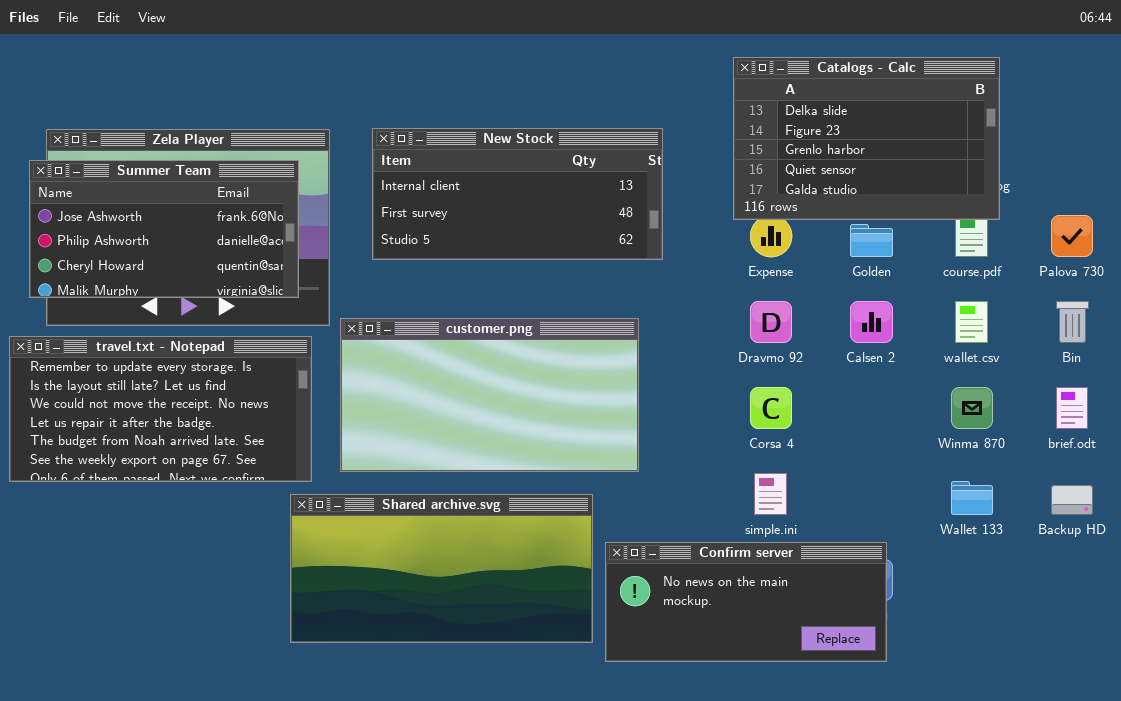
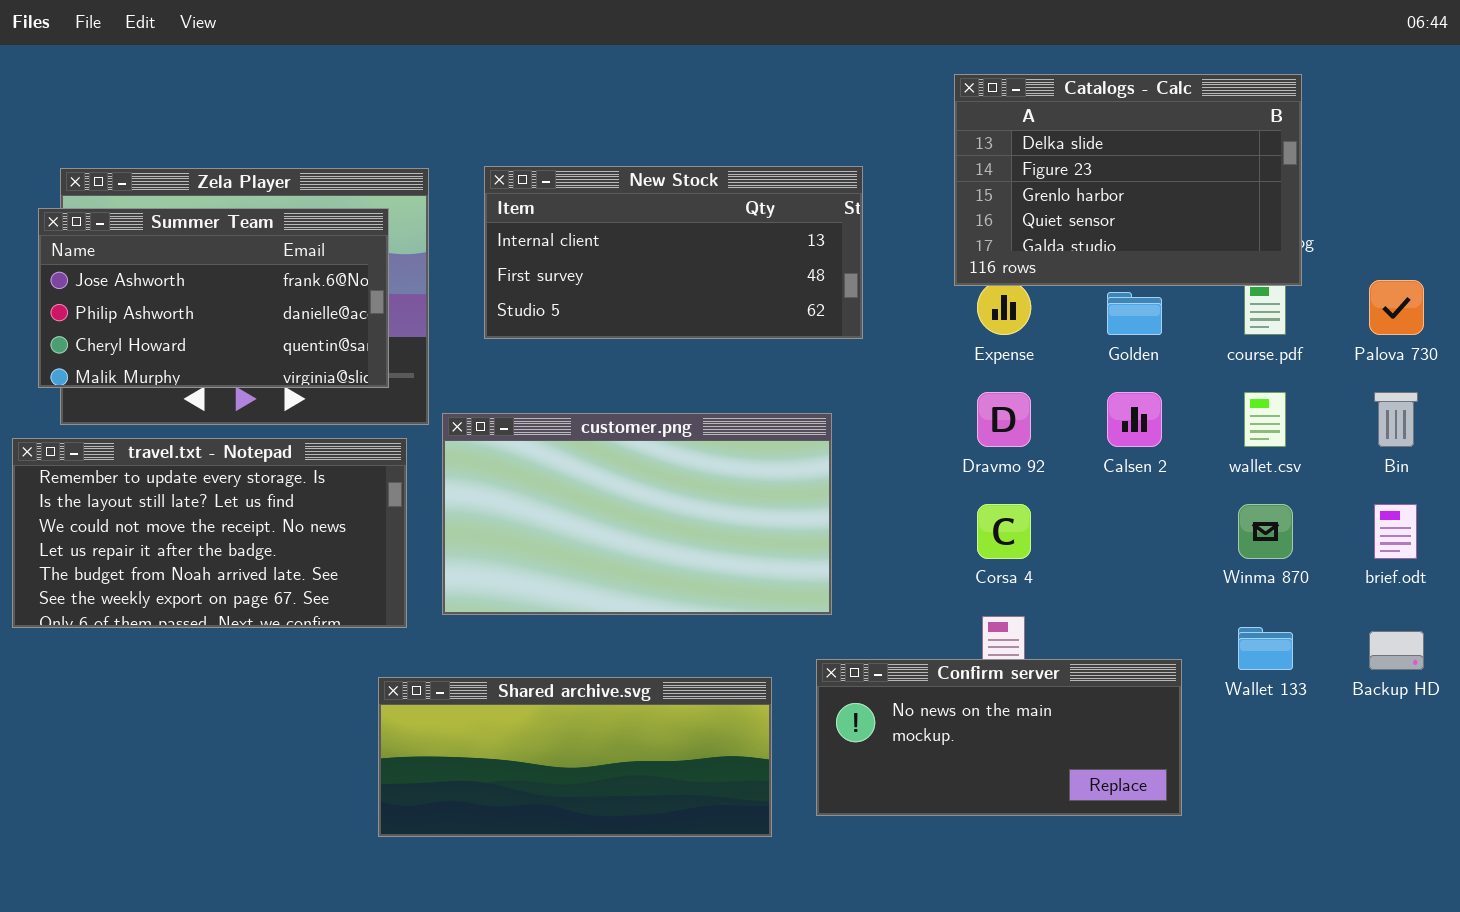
Shared archive.svg: [290,494,593,643] -> [378,677,772,837], resized
Confirm server: [605,542,887,662] -> [816,659,1182,816], moved

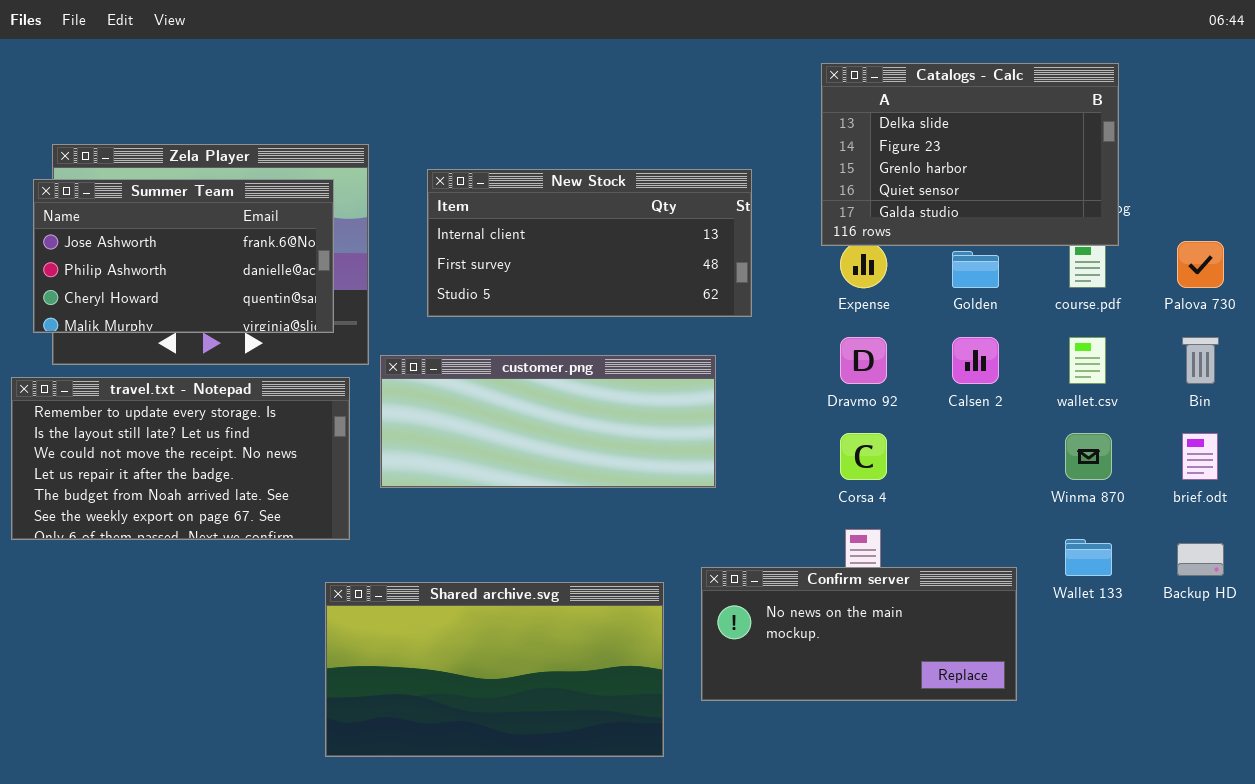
New Stock: [484,166,863,339] -> [427,169,752,317], moved
customer.png: [442,413,832,615] -> [380,355,716,488], resized
Shared archive.svg: [378,677,772,837] -> [325,582,664,757], resized

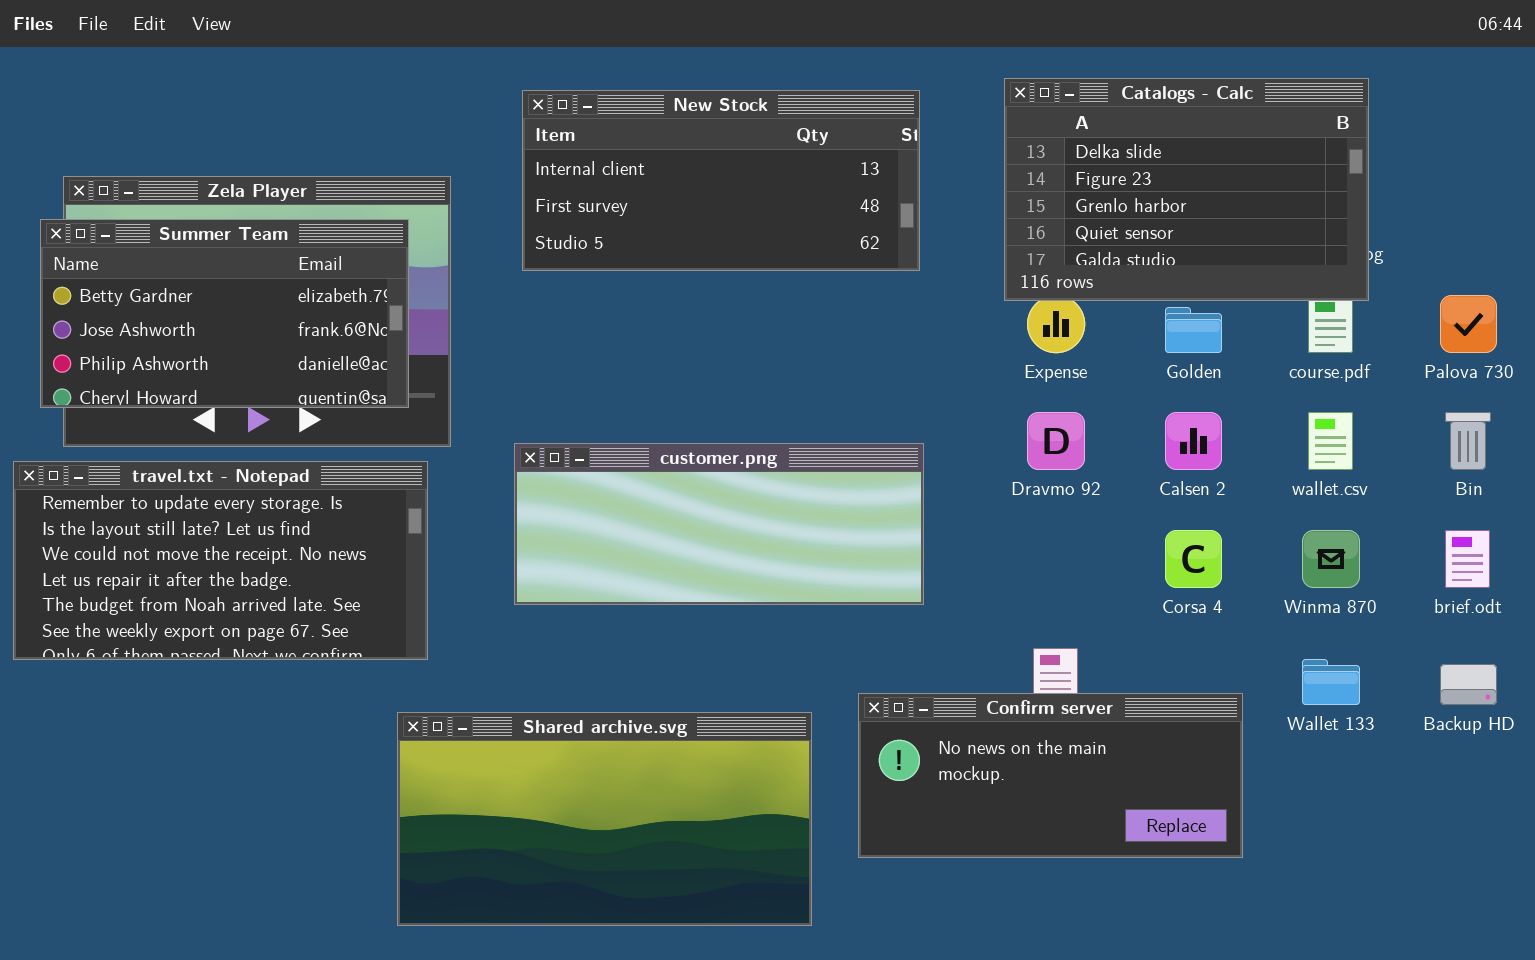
New Stock: [427,169,752,317] -> [522,90,920,271], moved
Summer Team: [33,179,334,333] -> [40,219,409,408], scrolled up 1 row
customer.png: [380,355,716,488] -> [514,443,924,605], moved
Corsa 4: [840,433,887,480] -> [1165,530,1222,588], moved

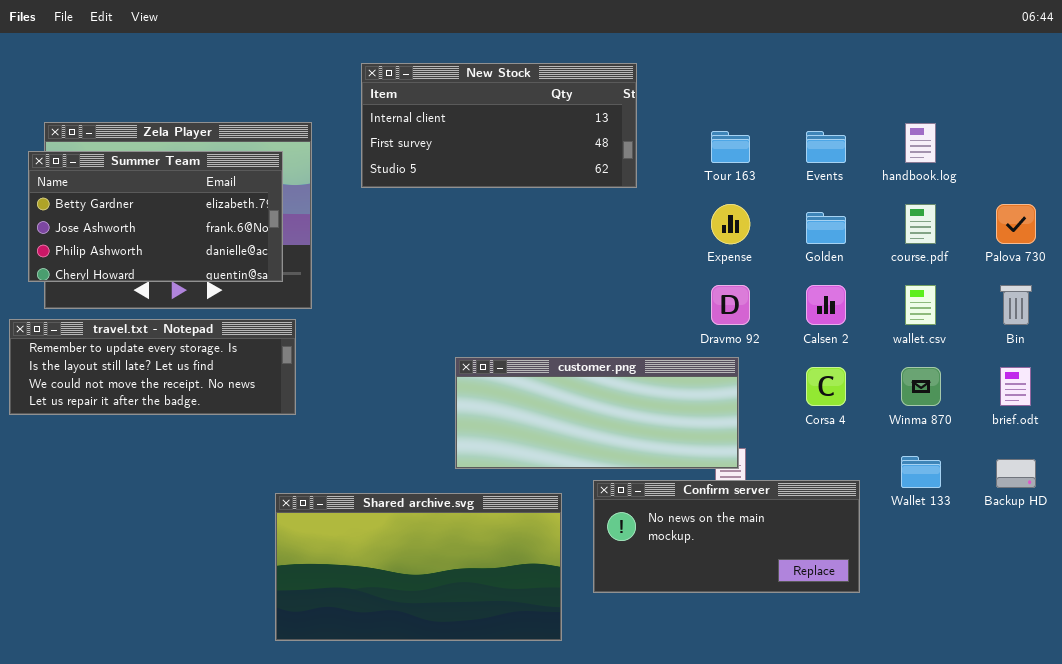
Catalogs - Calc: [1004,78,1369,301] -> none, closed
customer.png: [514,443,924,605] -> [455,357,739,469], moved
travel.txt - Notepad: [13,461,428,660] -> [9,319,296,415], resized

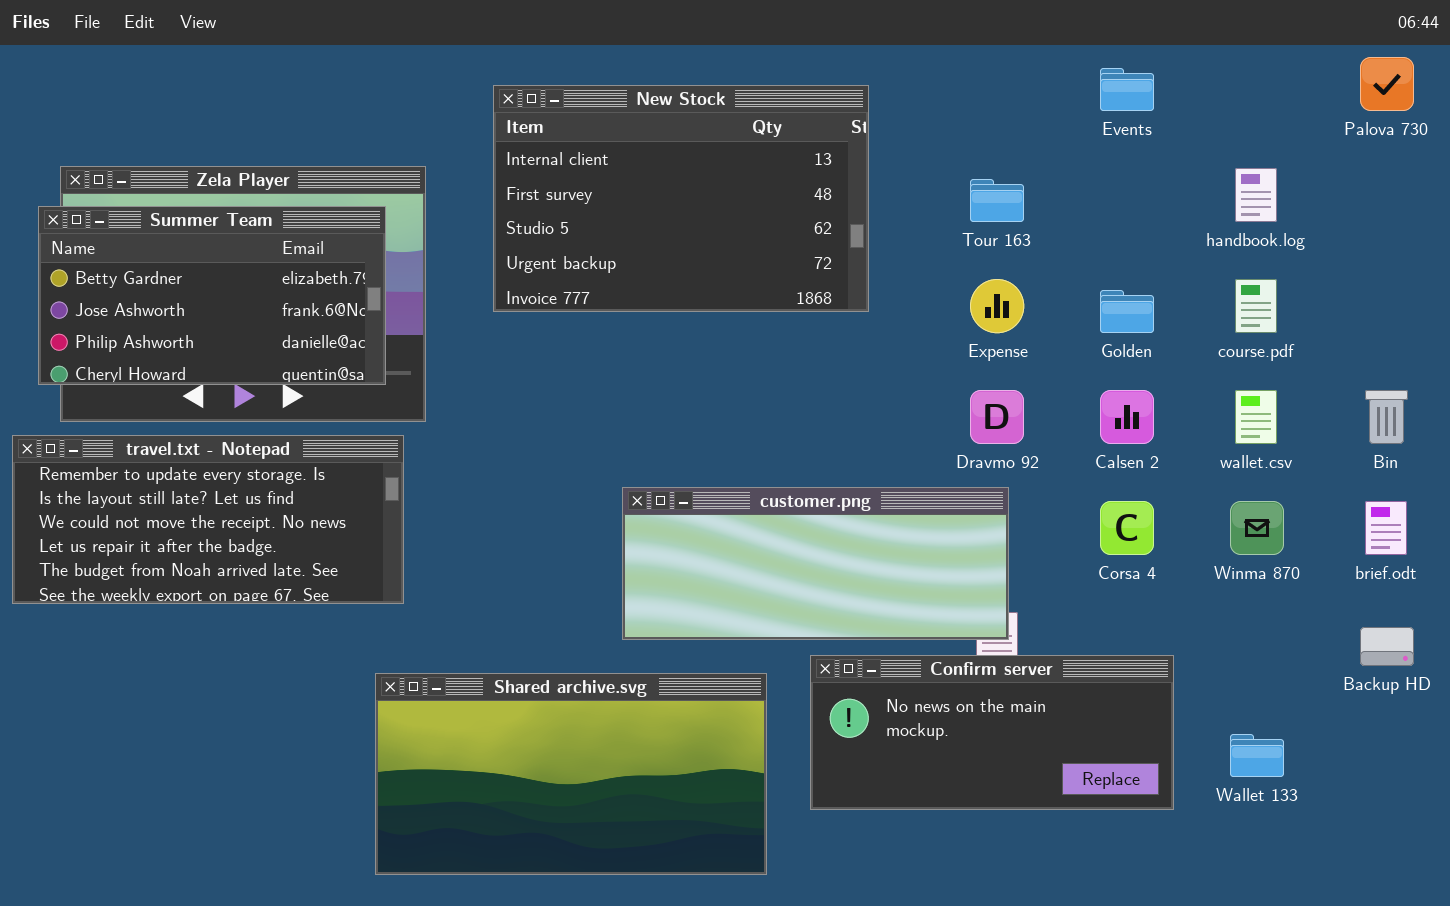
New Stock: [361,63,637,188] -> [493,85,869,312], resized
Events: [806,131,846,163] -> [1100,68,1154,111], moved
Palova 730: [996,204,1036,244] -> [1360,57,1414,111], moved
travel.txt - Notepad: [9,319,296,415] -> [12,435,404,604], resized
Wallet 133: [901,456,941,488] -> [1230,734,1284,777], moved

